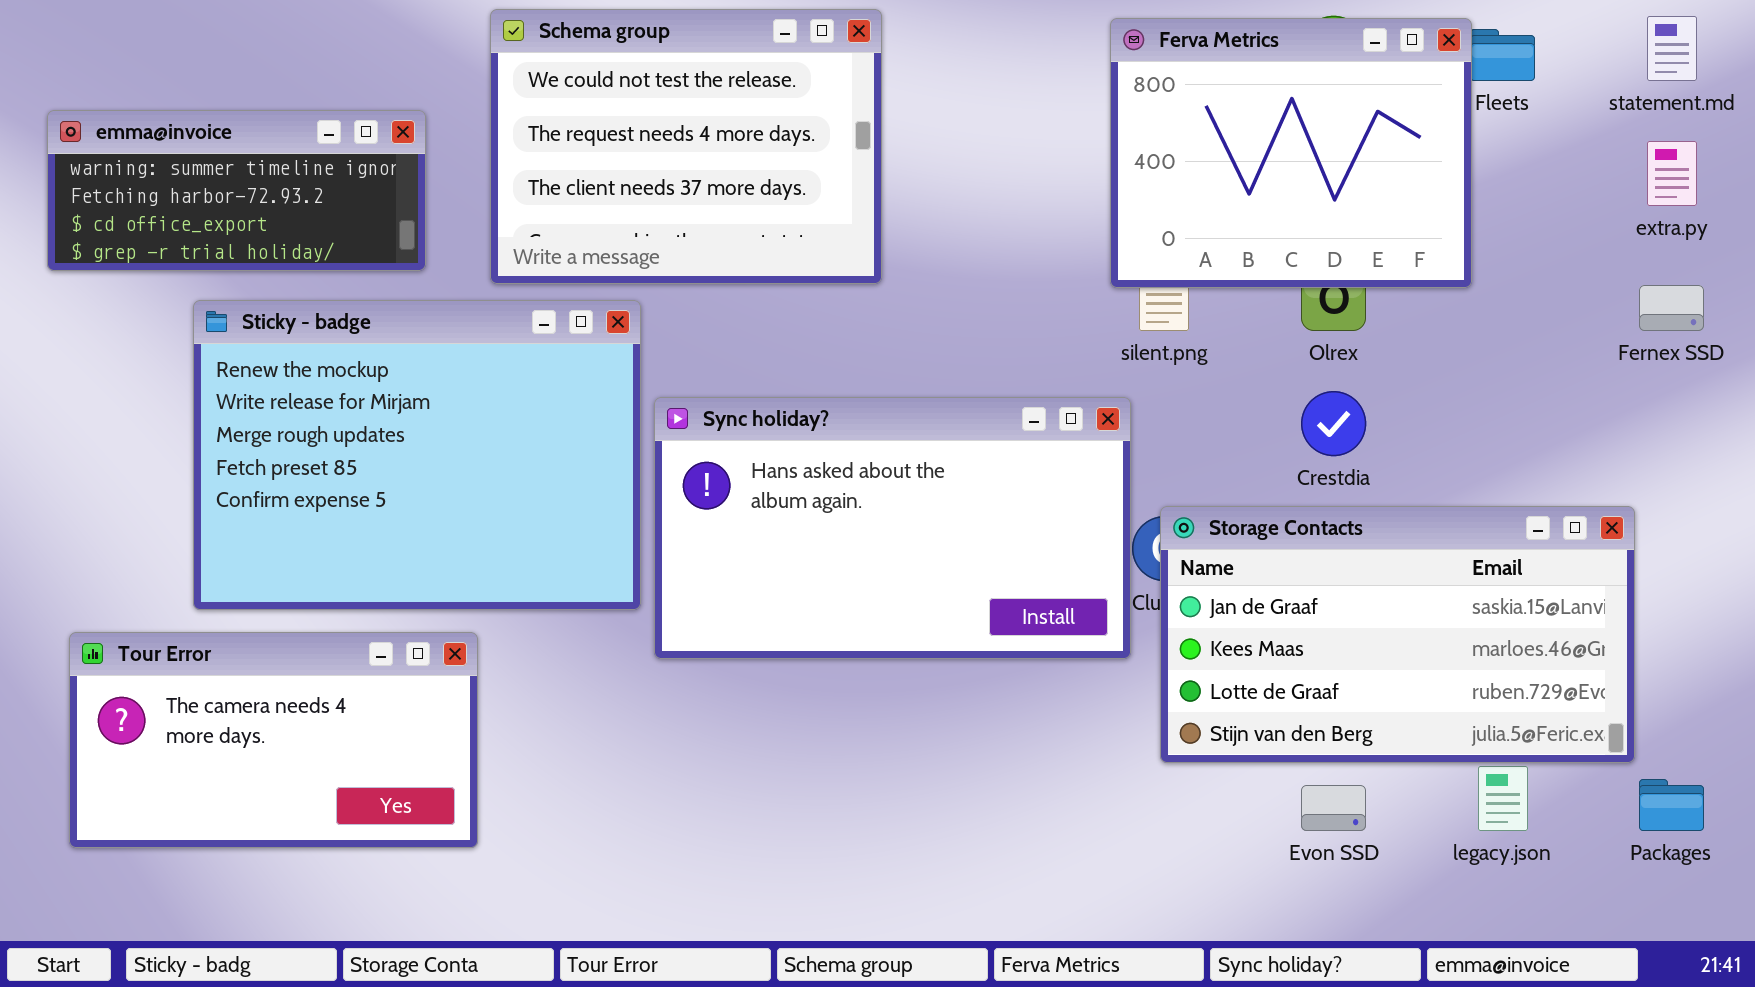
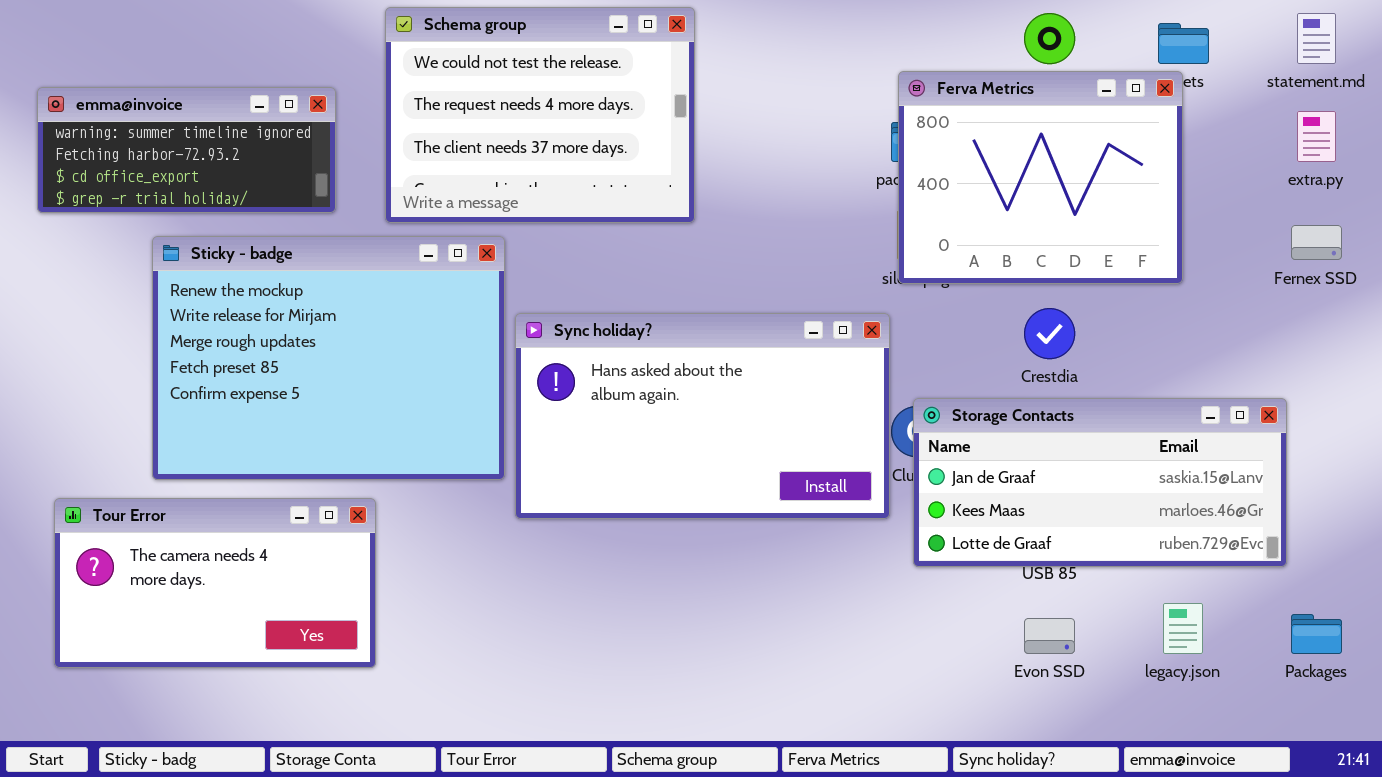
Ferva Metrics: [1110,18,1472,288] -> [898,71,1183,284], moved
Storage Contacts: [1160,506,1635,763] -> [913,398,1287,567], resized

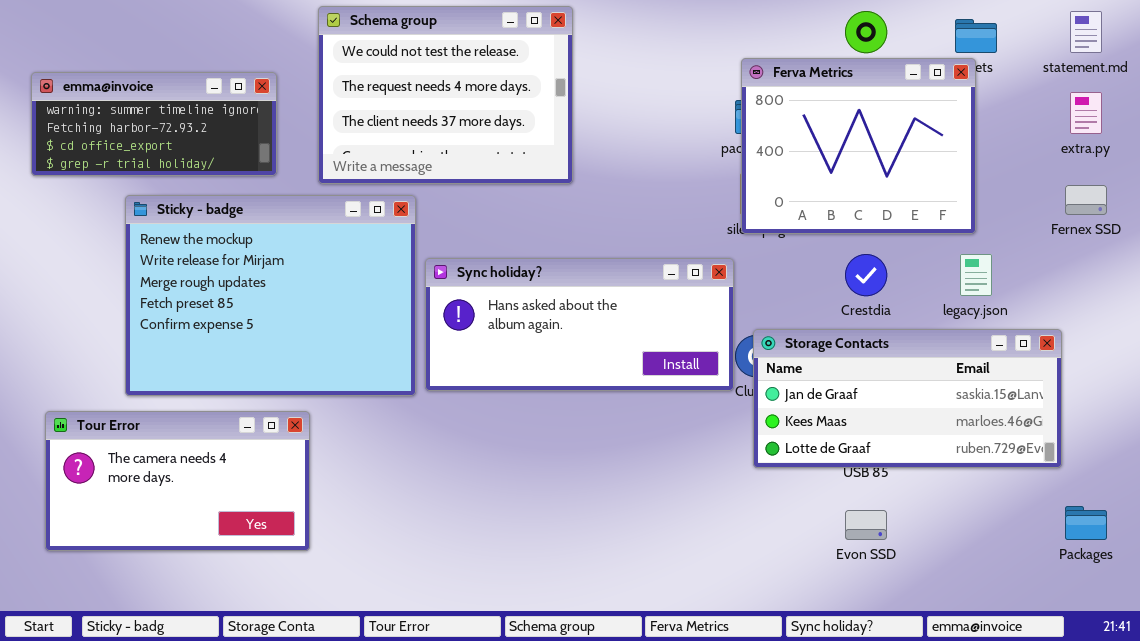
Sync holiday?: [515,313,890,519] -> [425,258,734,391], resized
legacy.json: [1163,603,1203,654] -> [960,254,992,296], moved

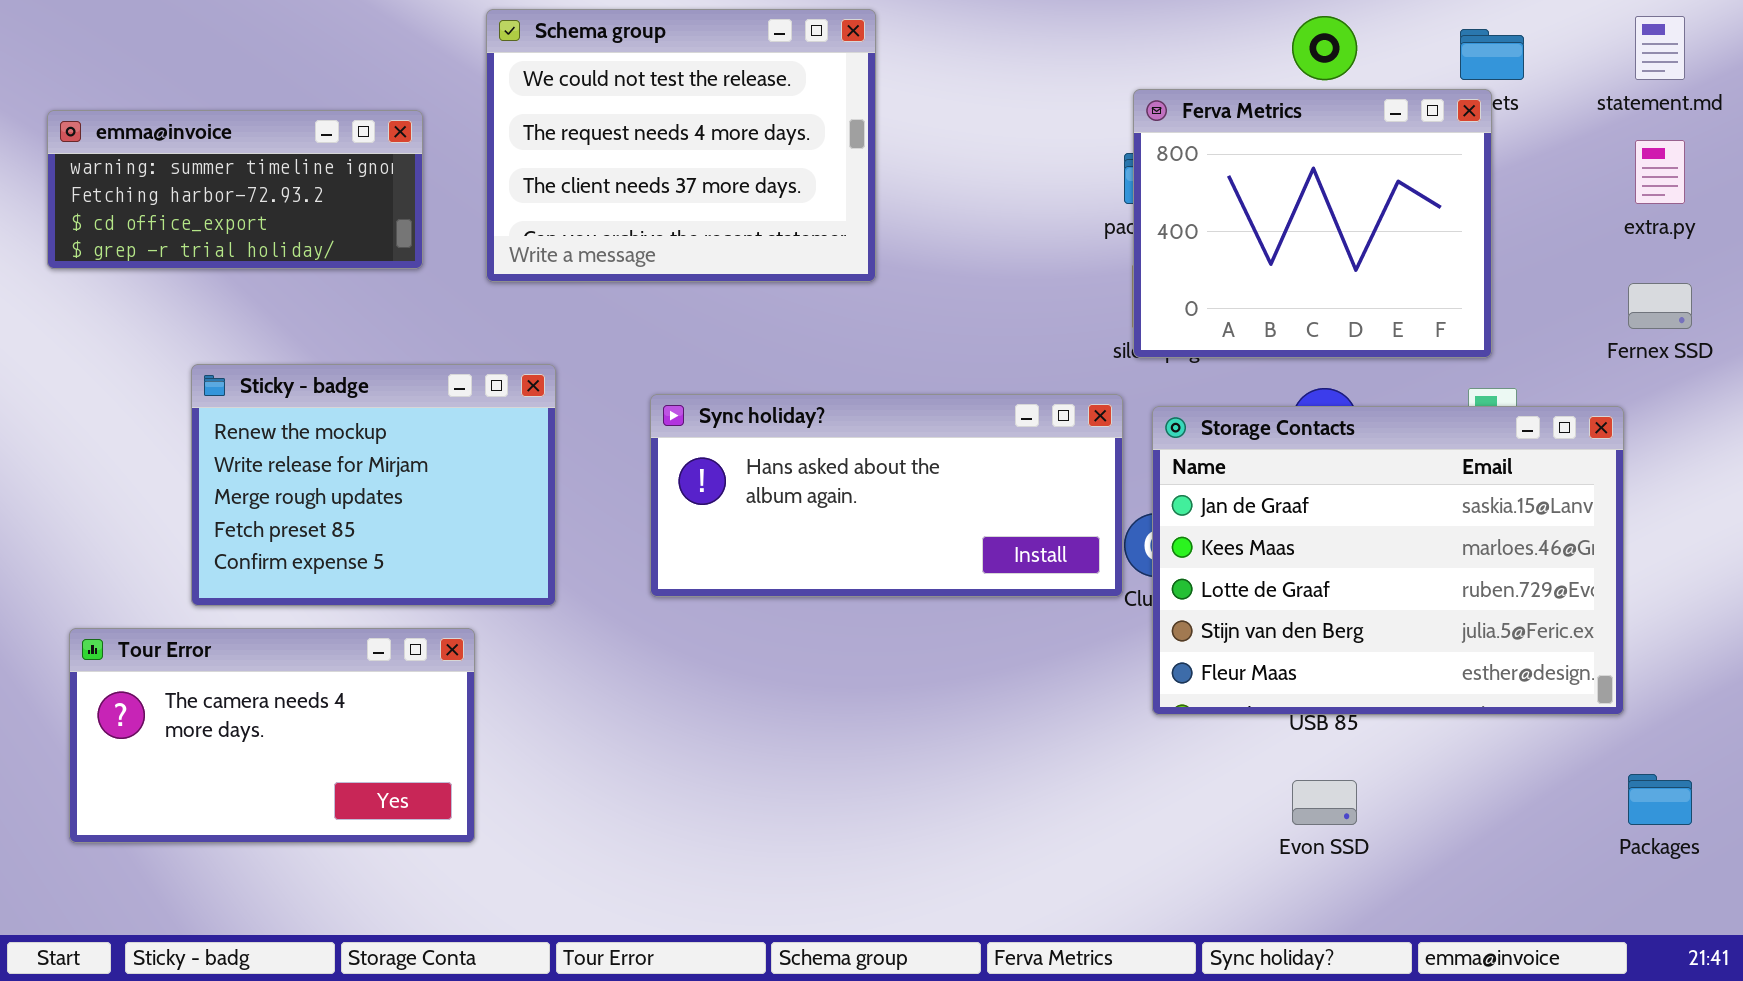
Sticky - badge: [125,195,416,396] -> [191,364,556,606], resized
Storage Contacts: [753,329,1062,468] -> [1152,406,1624,715], resized

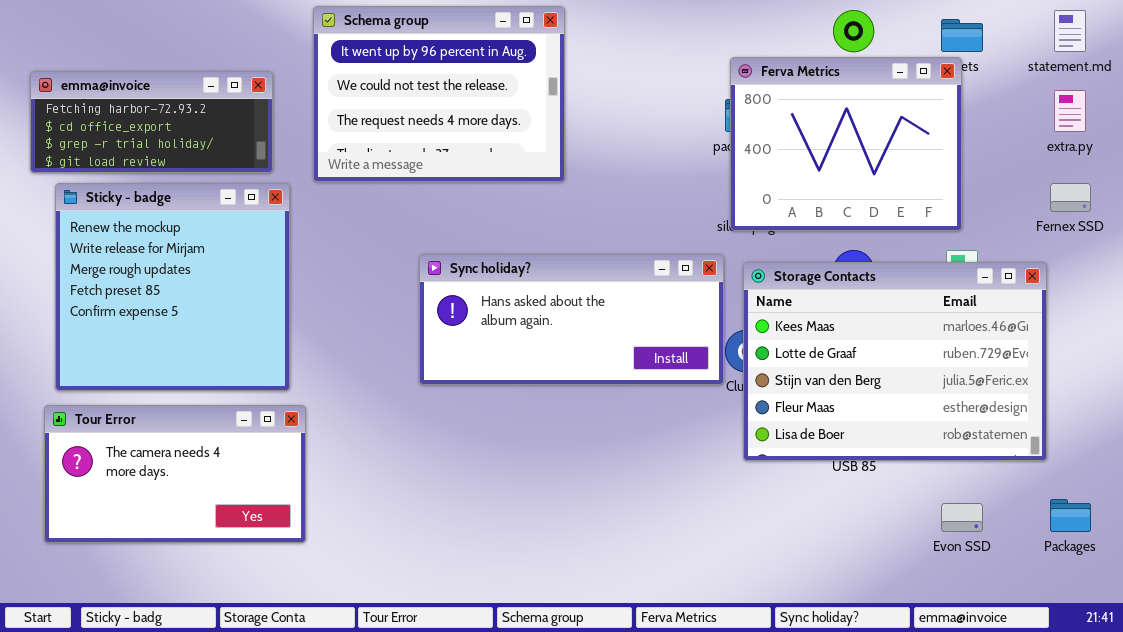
Schema group: [486,9,876,282] -> [313,6,565,182], scrolled up 1 row
emma@invoice: [47,110,423,269] -> [30,71,273,173], scrolled down 1 row
Sticky - badge: [191,364,556,606] -> [55,183,290,391], moved, resized
Storage Contacts: [1152,406,1624,715] -> [743,262,1047,461], scrolled down 1 row
Evon SSD: [1292,780,1357,825] -> [941,503,983,532], moved

